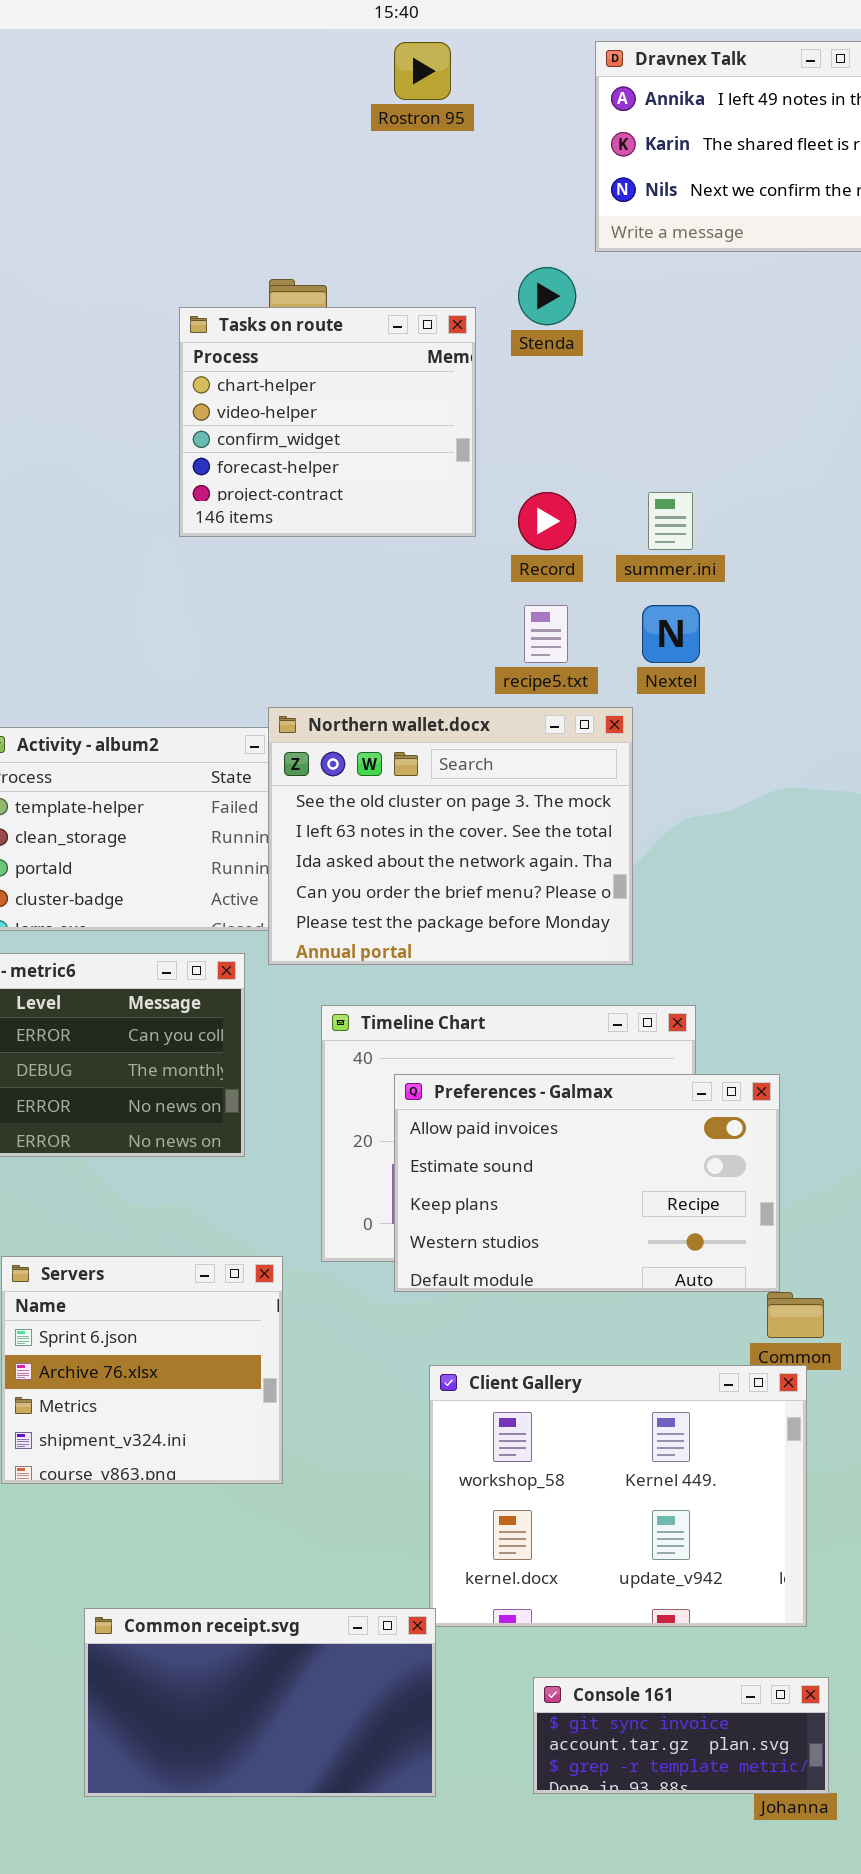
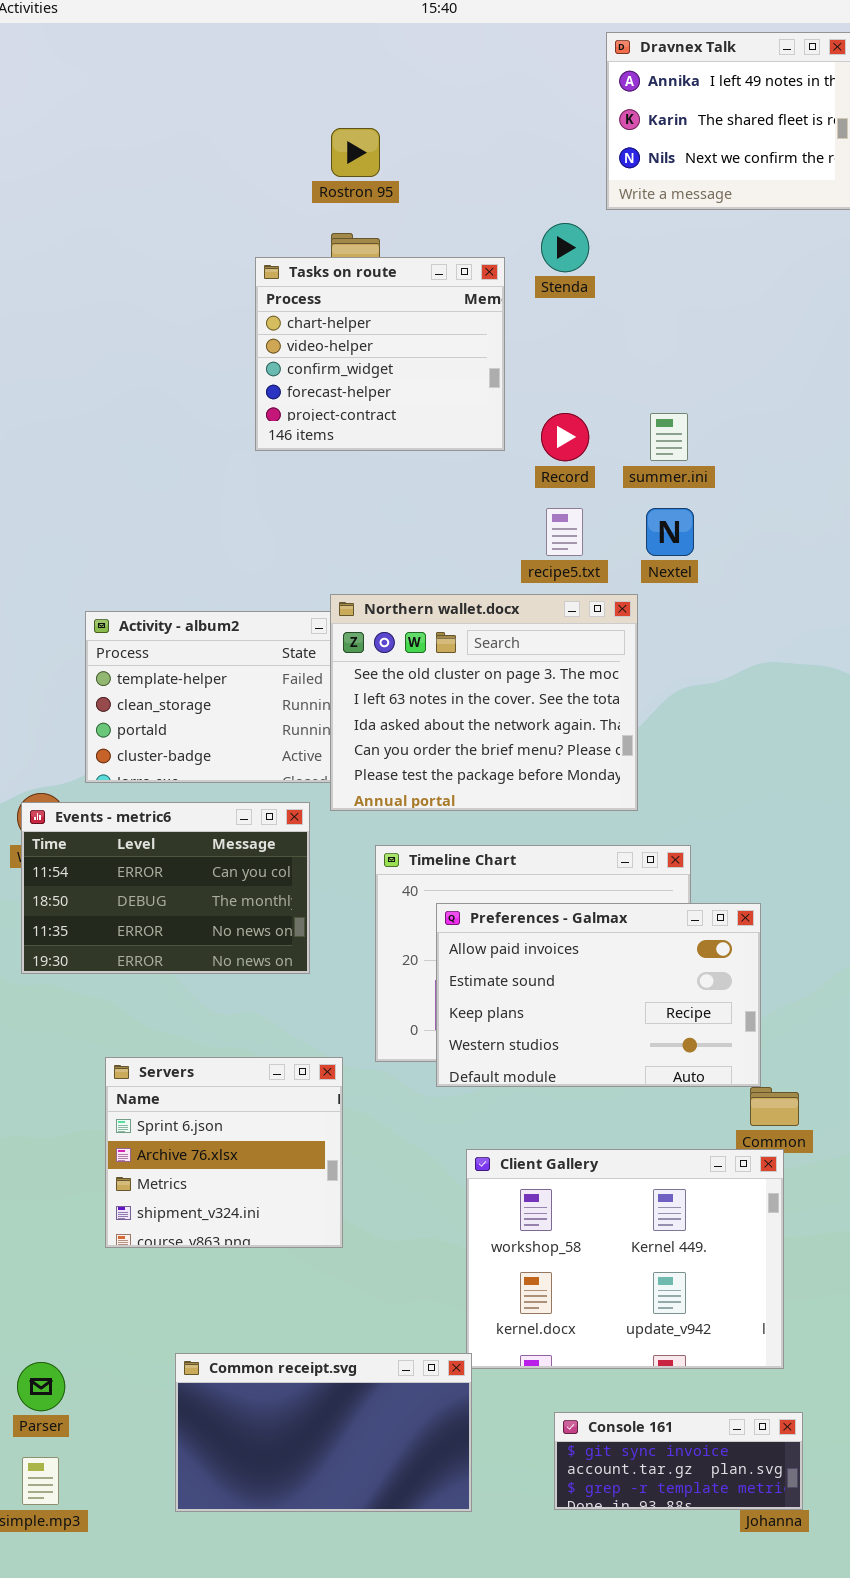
Rostron 95: [394,42,451,100] -> [331,128,380,177], moved

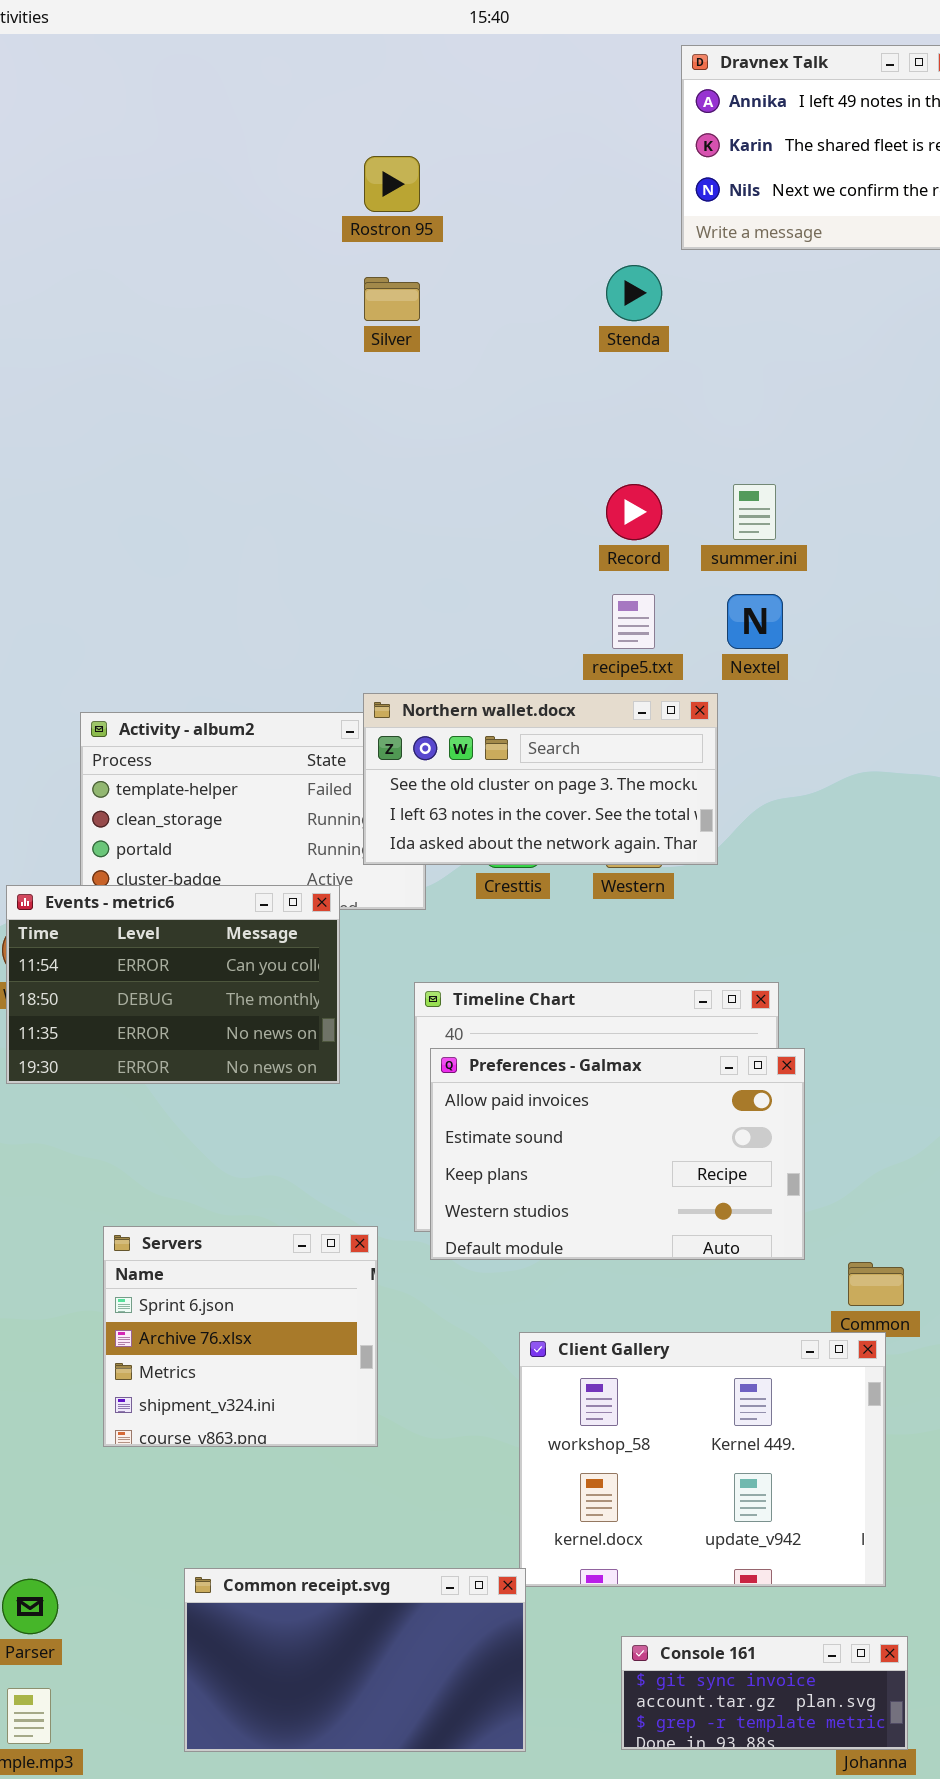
Tasks on route: [255,257,505,451] -> none, closed
Northern wallet.docx: [330,594,638,811] -> [363,693,718,865], resized
Events - metric6: [21,802,310,974] -> [6,885,340,1084], moved
Preferences - Galmax: [436,903,761,1087] -> [430,1048,805,1260], moved

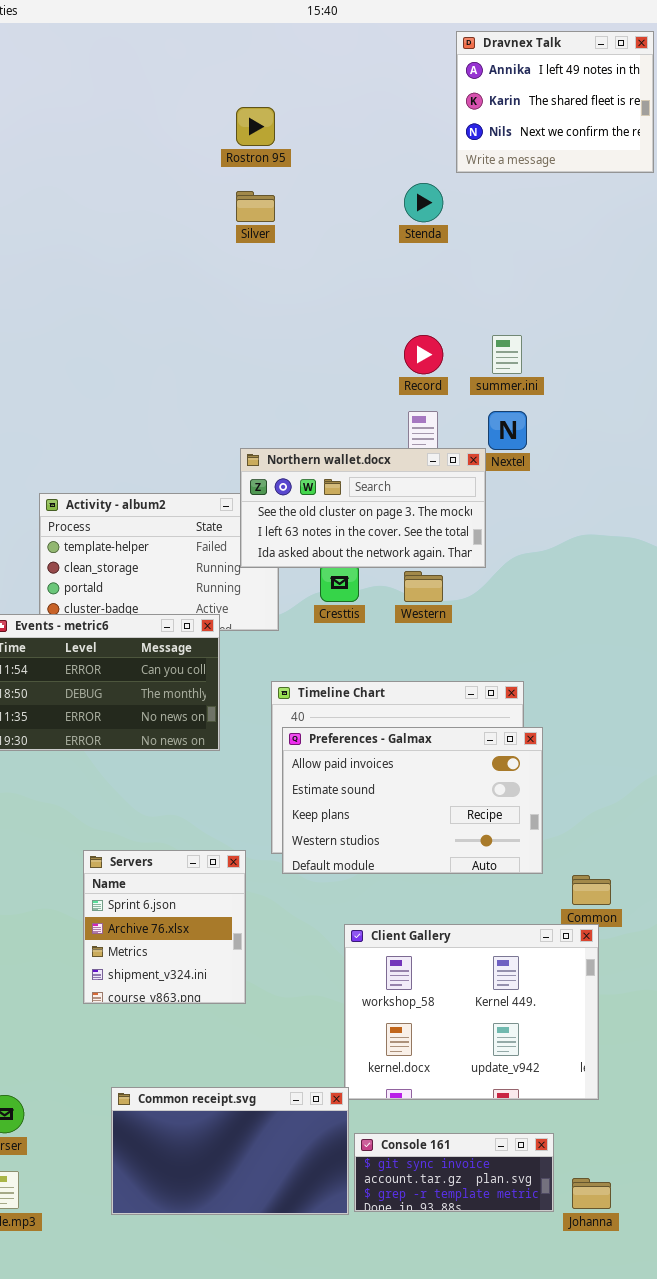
Northern wallet.docx: [363,693,718,865] -> [240,448,486,568], moved
Servers: [103,1226,378,1447] -> [83,850,246,1004], resized
Console 161: [621,1636,908,1750] -> [354,1133,554,1212], moved

